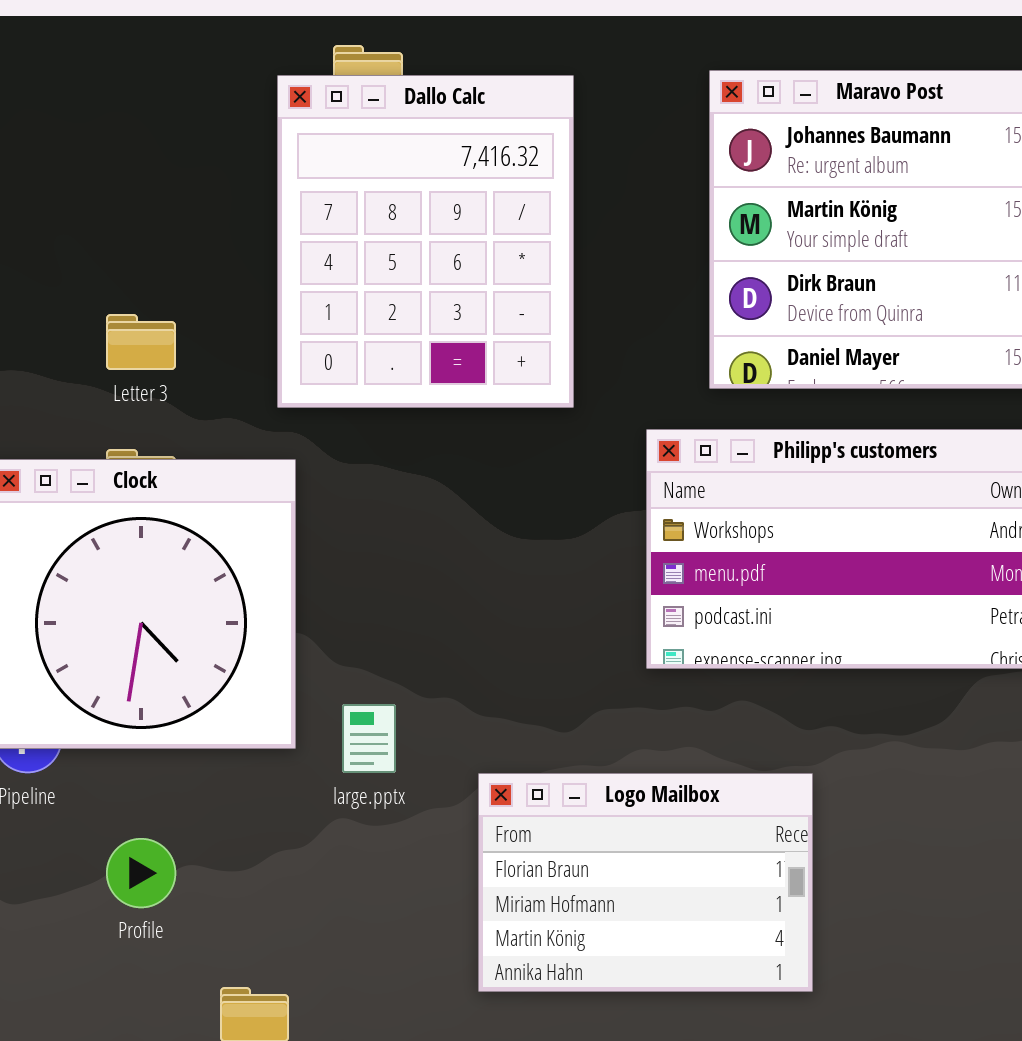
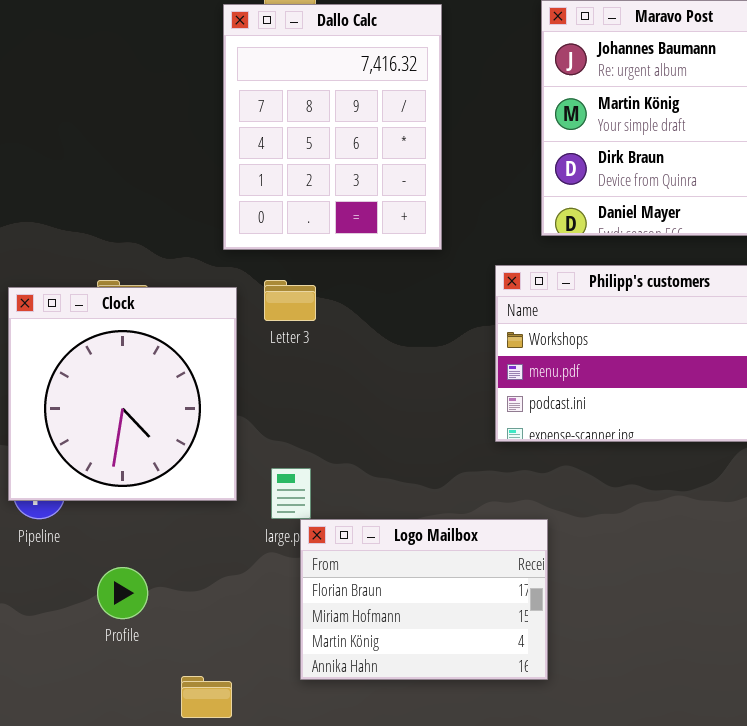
Letter 3: [106,314,176,370] -> [264,280,316,321], moved
Logo Mailbox: [478,773,813,992] -> [300,519,548,680], moved

